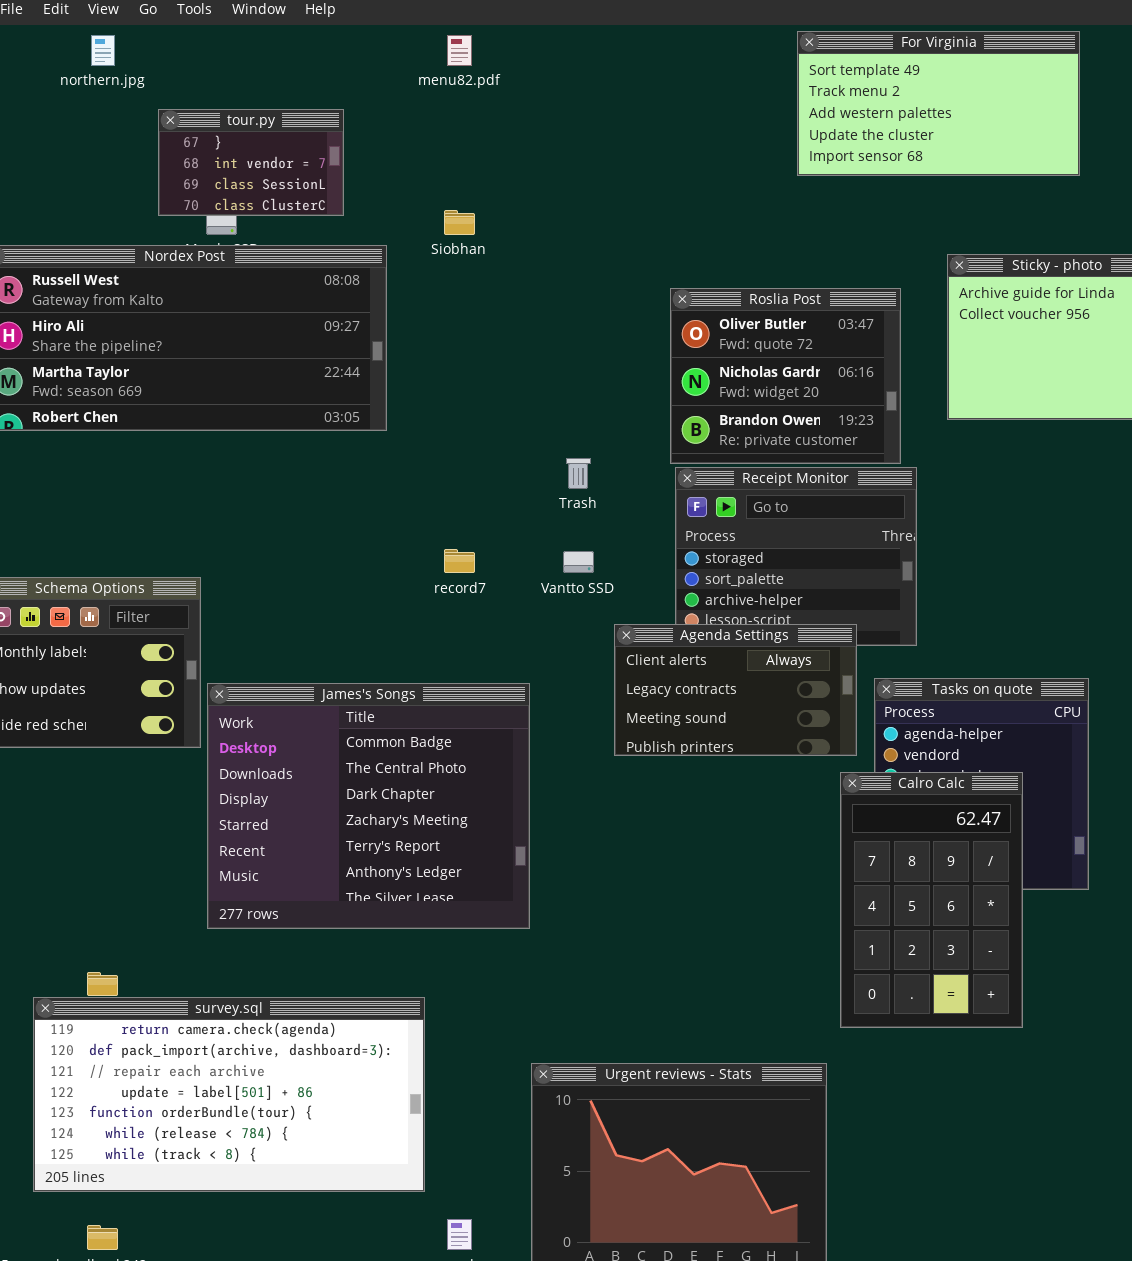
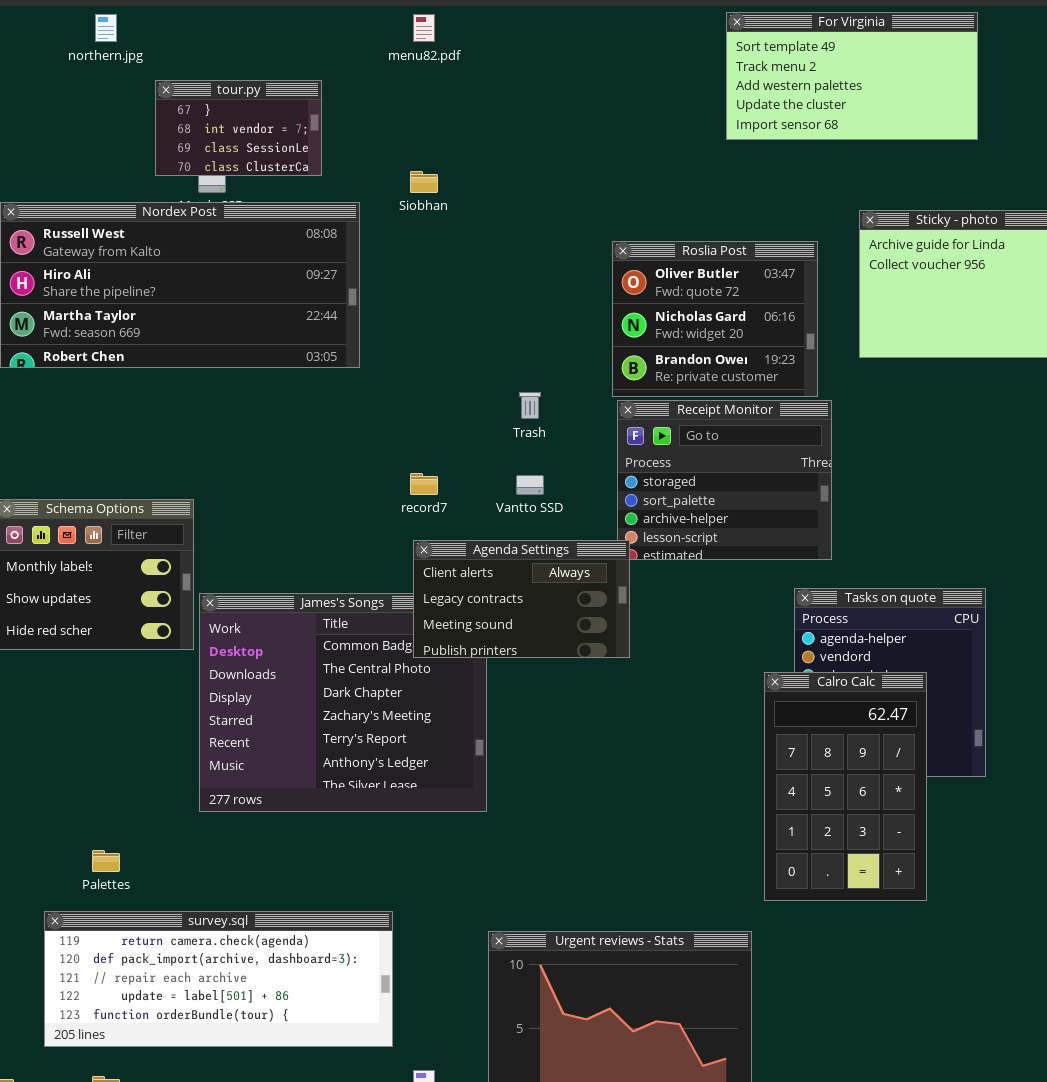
Agenda Settings: [614,624,857,756] -> [413,540,630,658], moved
survey.sql: [33,997,425,1192] -> [44,911,393,1047], resized

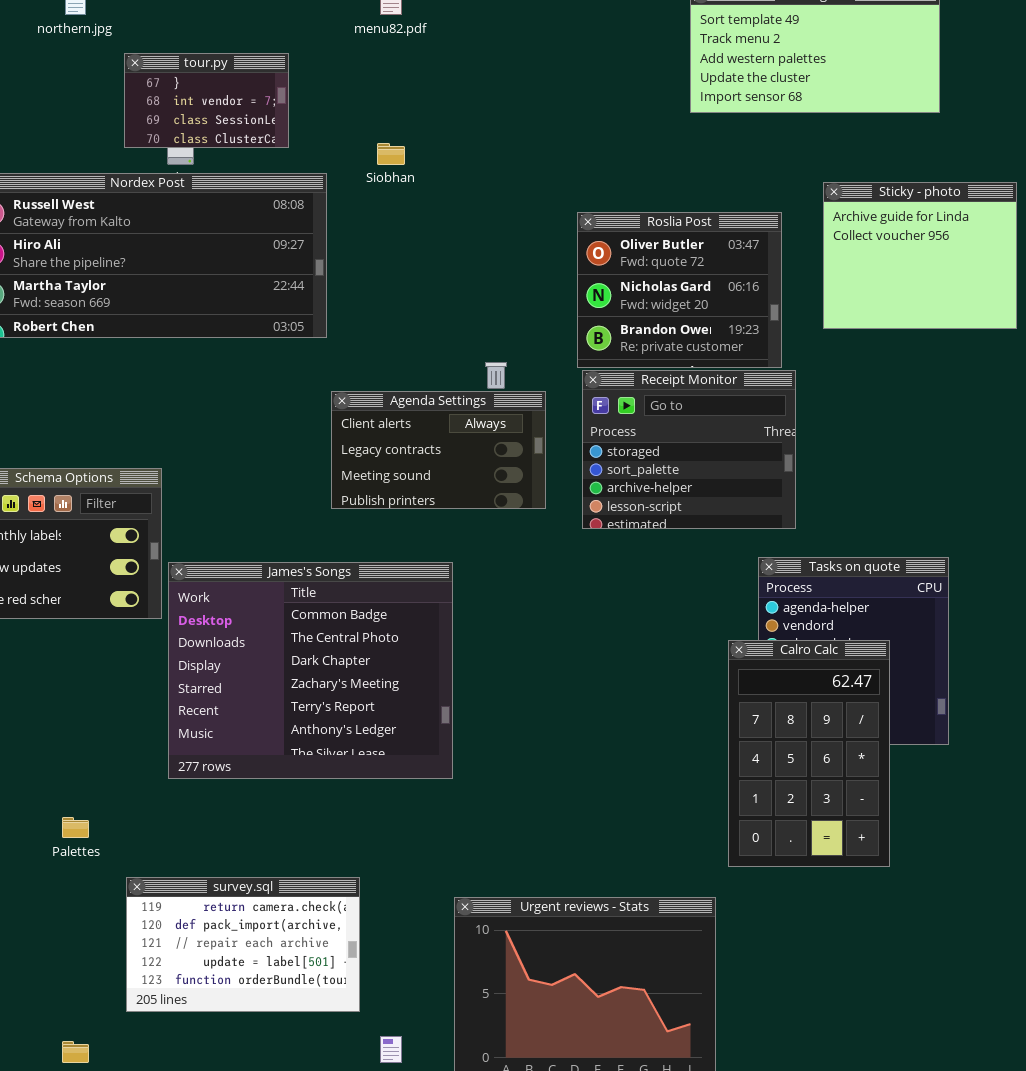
Agenda Settings: [413,540,630,658] -> [331,391,546,509], moved
survey.sql: [44,911,393,1047] -> [126,877,360,1012], resized

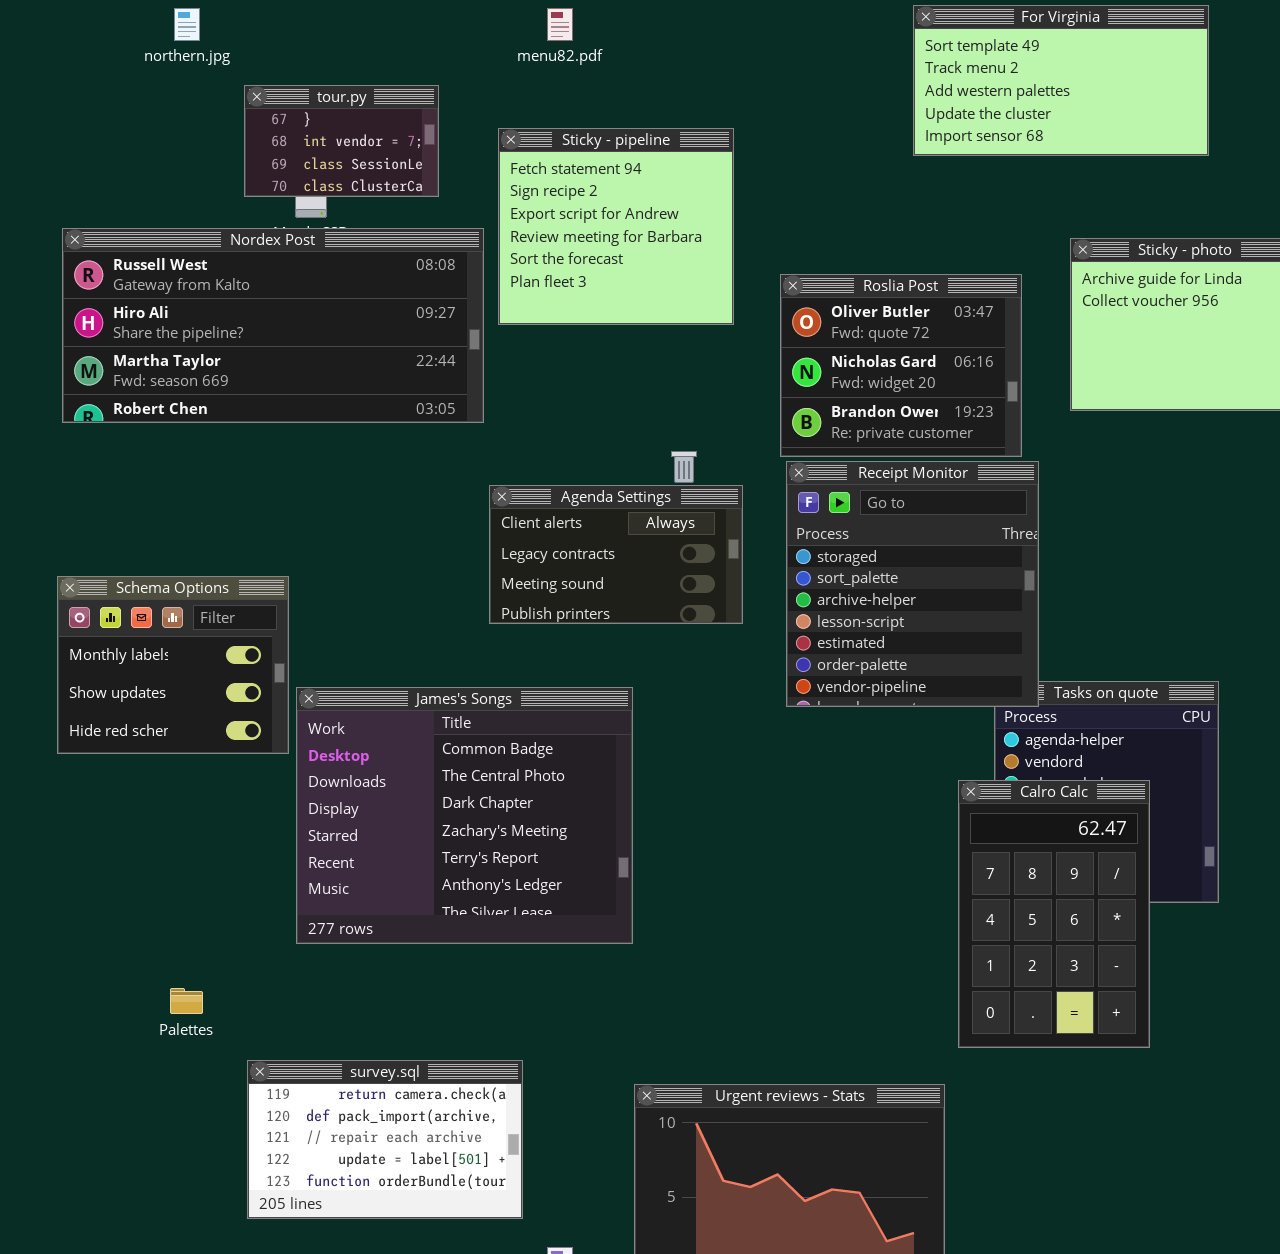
Sticky - pipeline: none -> [498,128,734,325], opened
Receipt Monitor: [582,370,796,529] -> [786,461,1039,707], resized

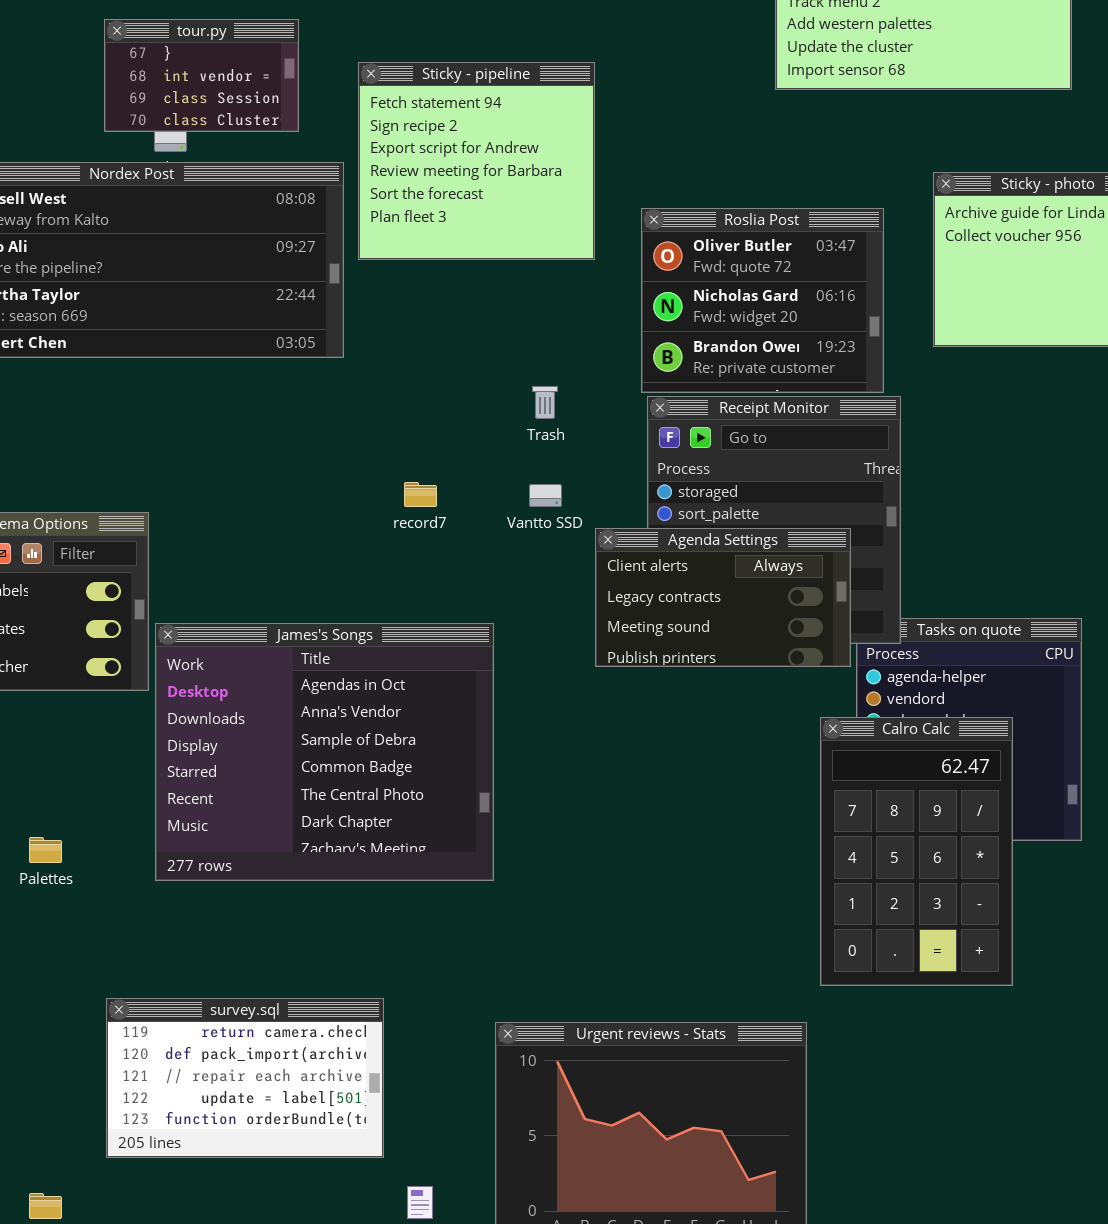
Agenda Settings: [489,485,743,624] -> [595,528,851,667], moved
James's Songs: [296,687,633,944] -> [155,623,494,881], scrolled up 3 rows
Palettes: [170,988,203,1014] -> [29,837,62,863], moved

